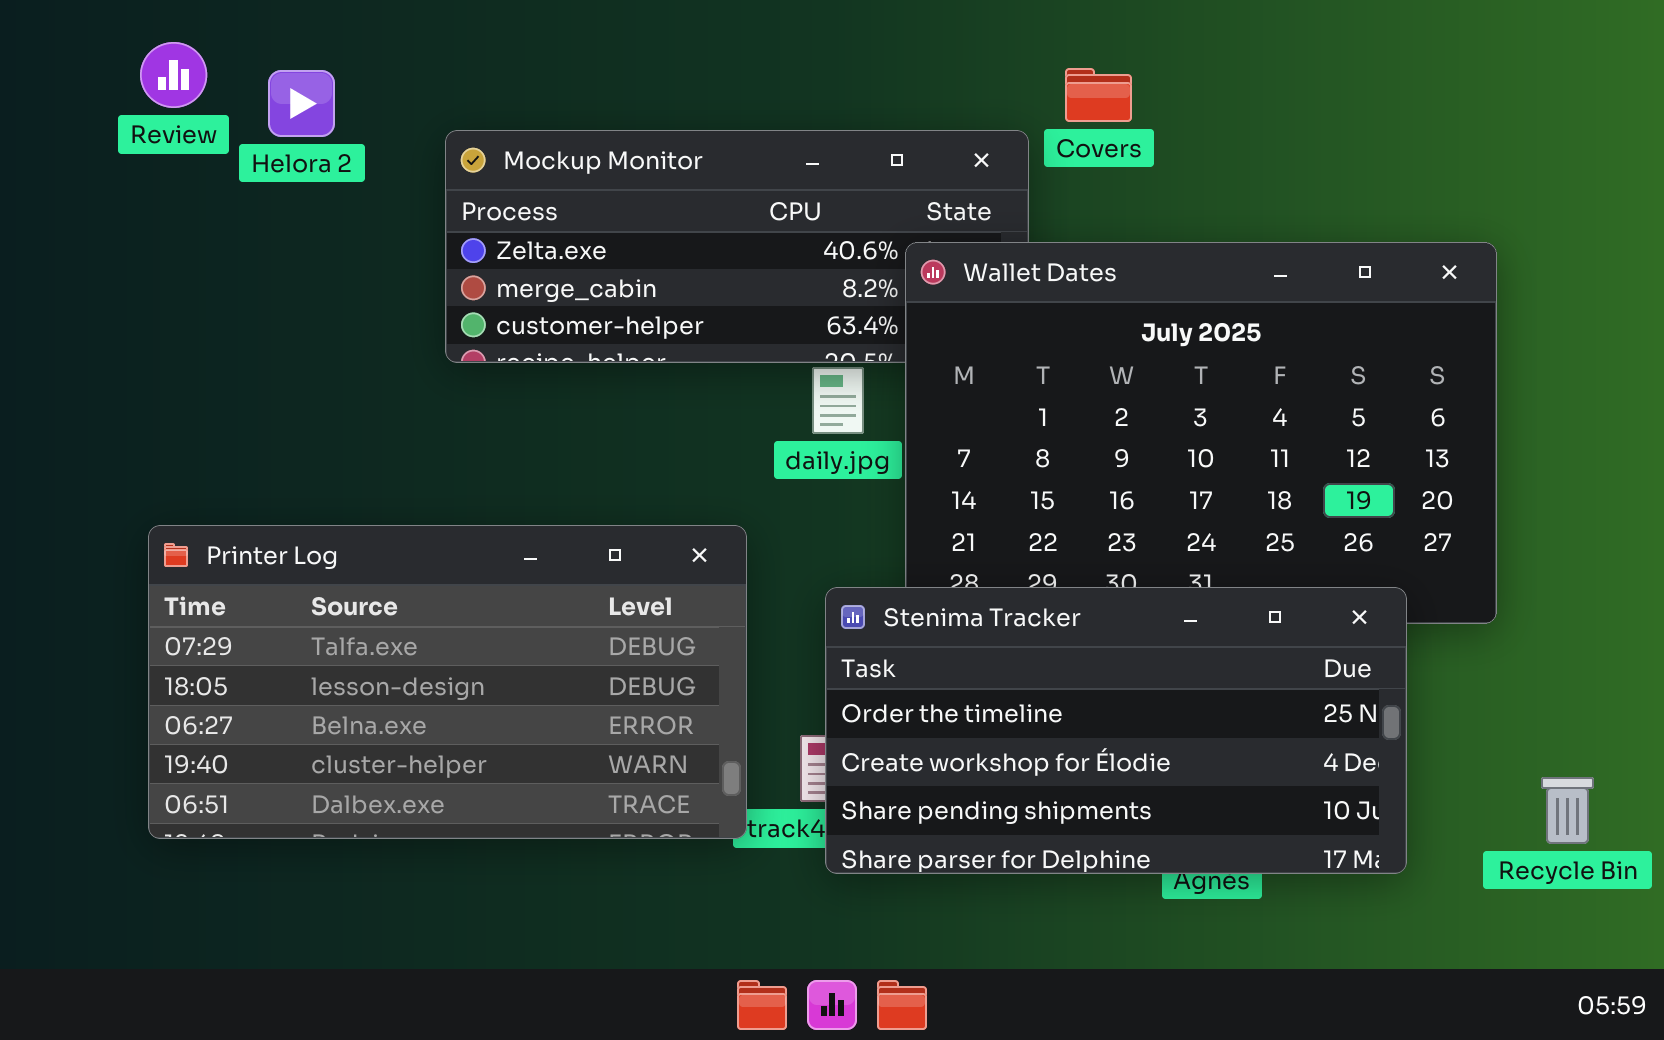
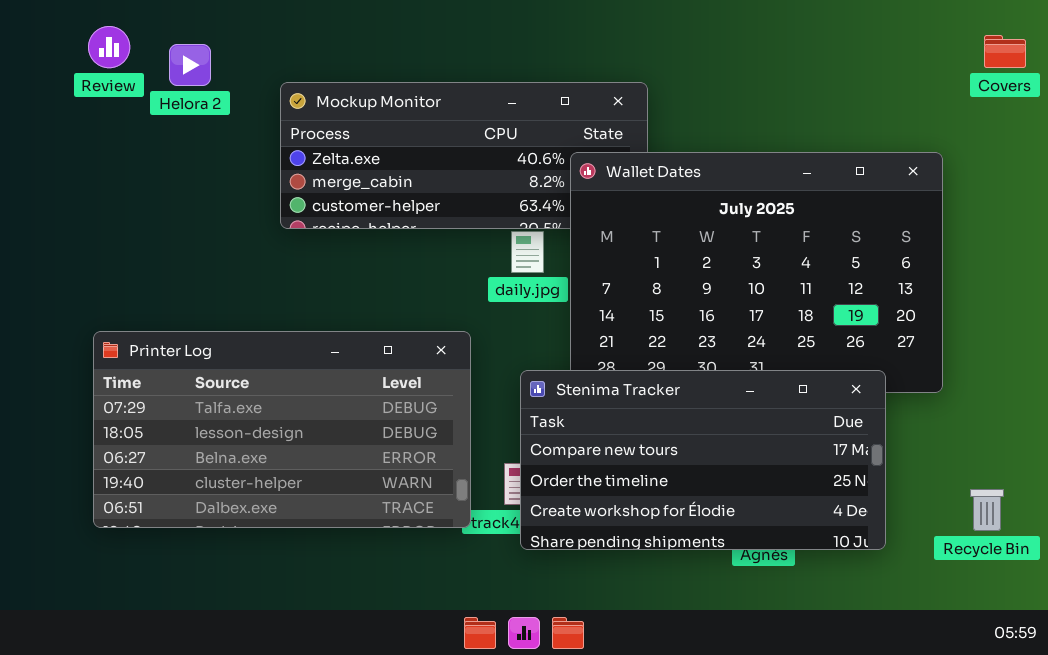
Covers: [1065,68,1132,122] -> [984,35,1026,68], moved
Stenima Tracker: [825,587,1407,874] -> [520,370,886,550], scrolled up 1 row

